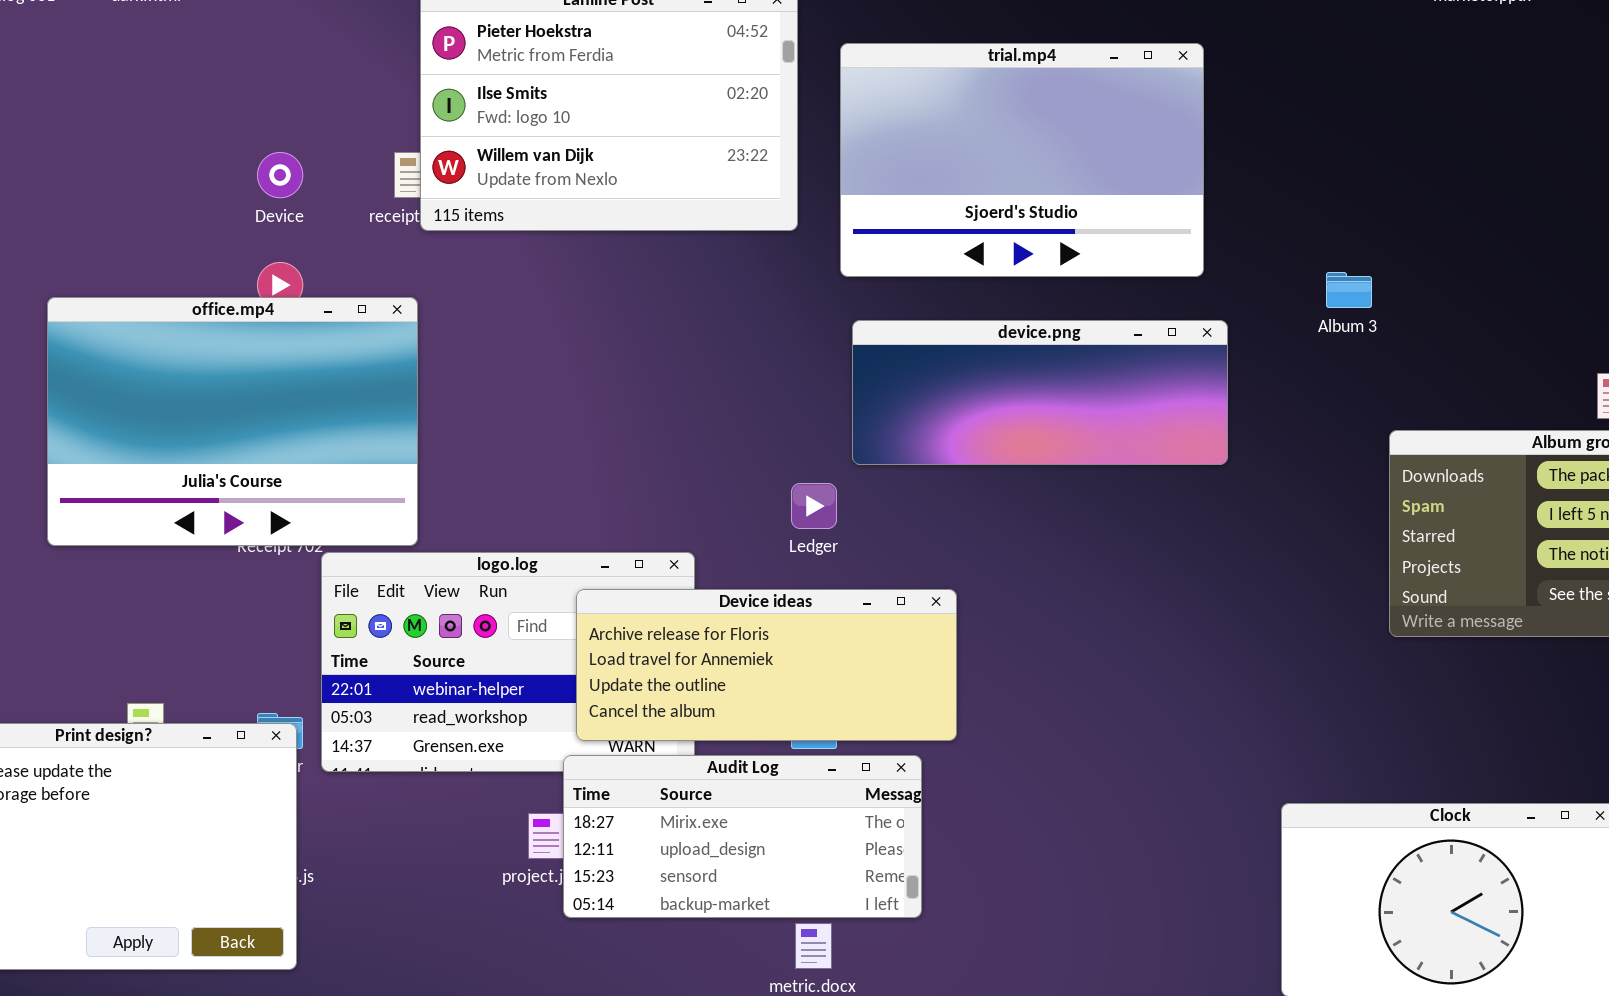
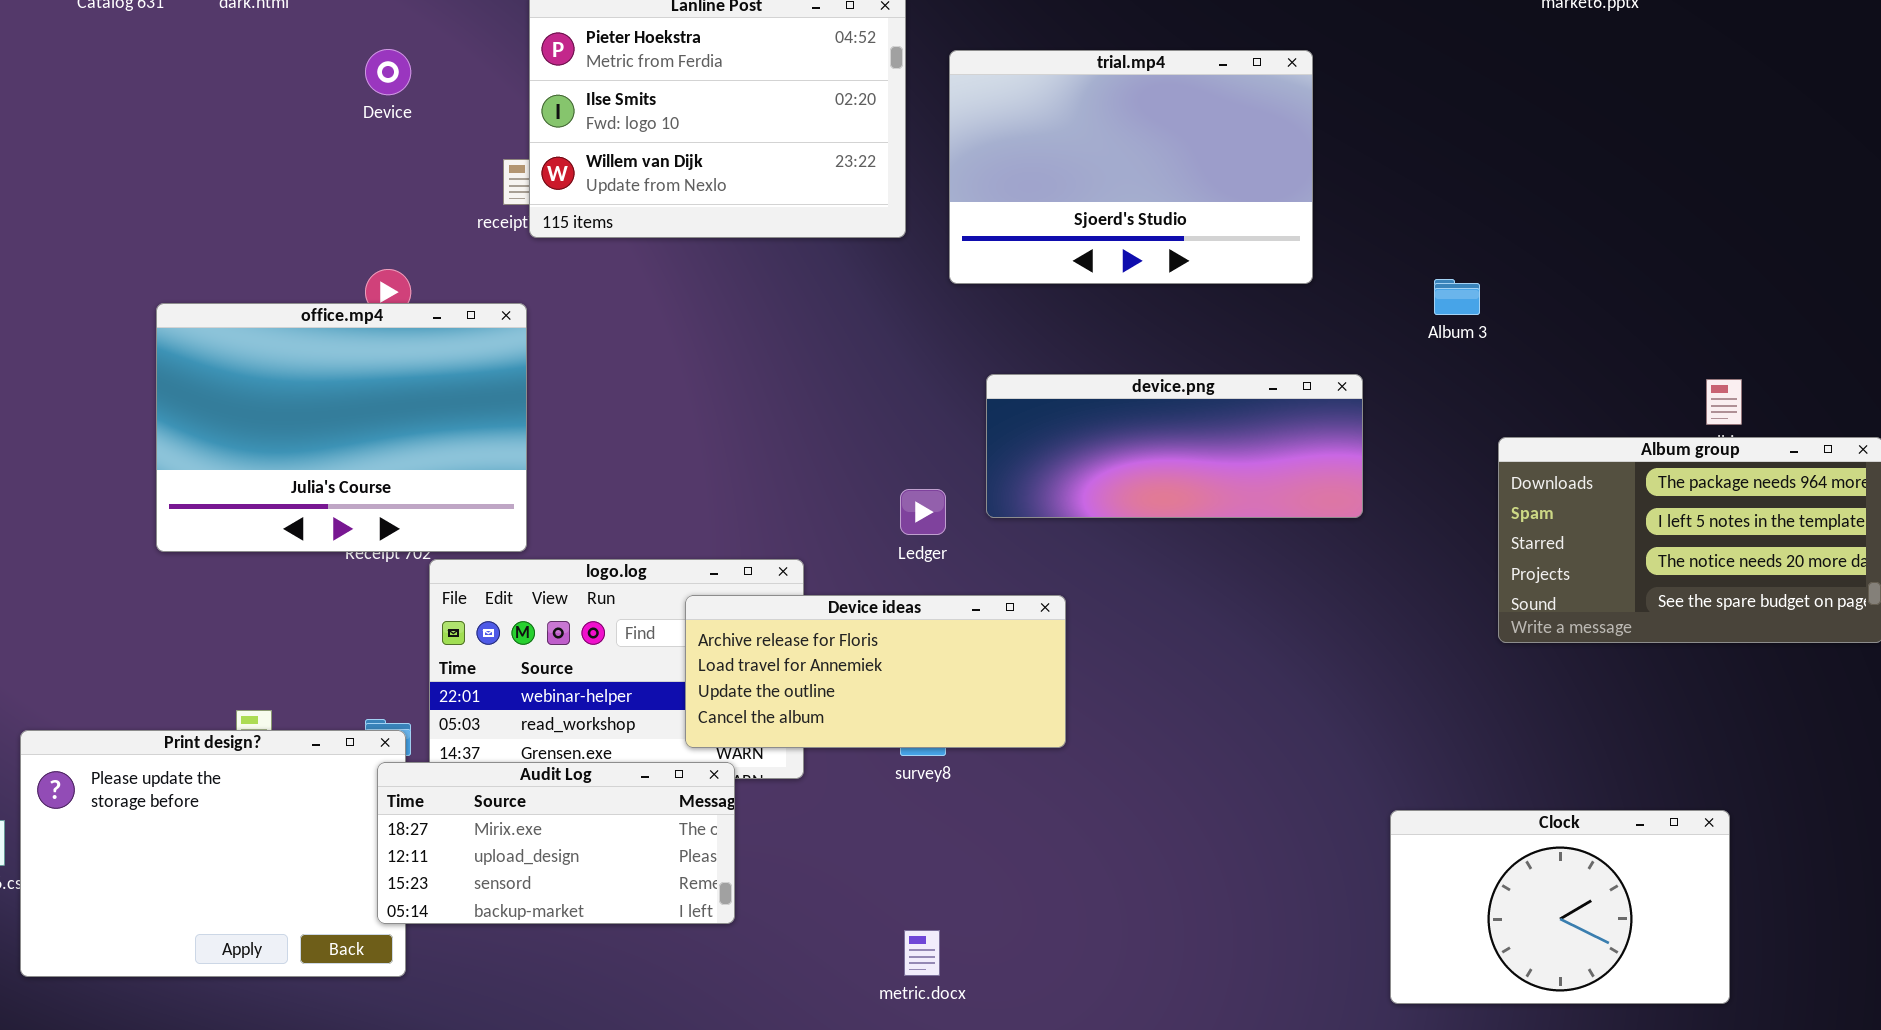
Device: [257,152,303,198] -> [365,49,411,95], moved
device.png: [852,320,1228,465] -> [986,374,1363,518], moved
Audit Log: [563,755,922,918] -> [377,762,735,924], moved

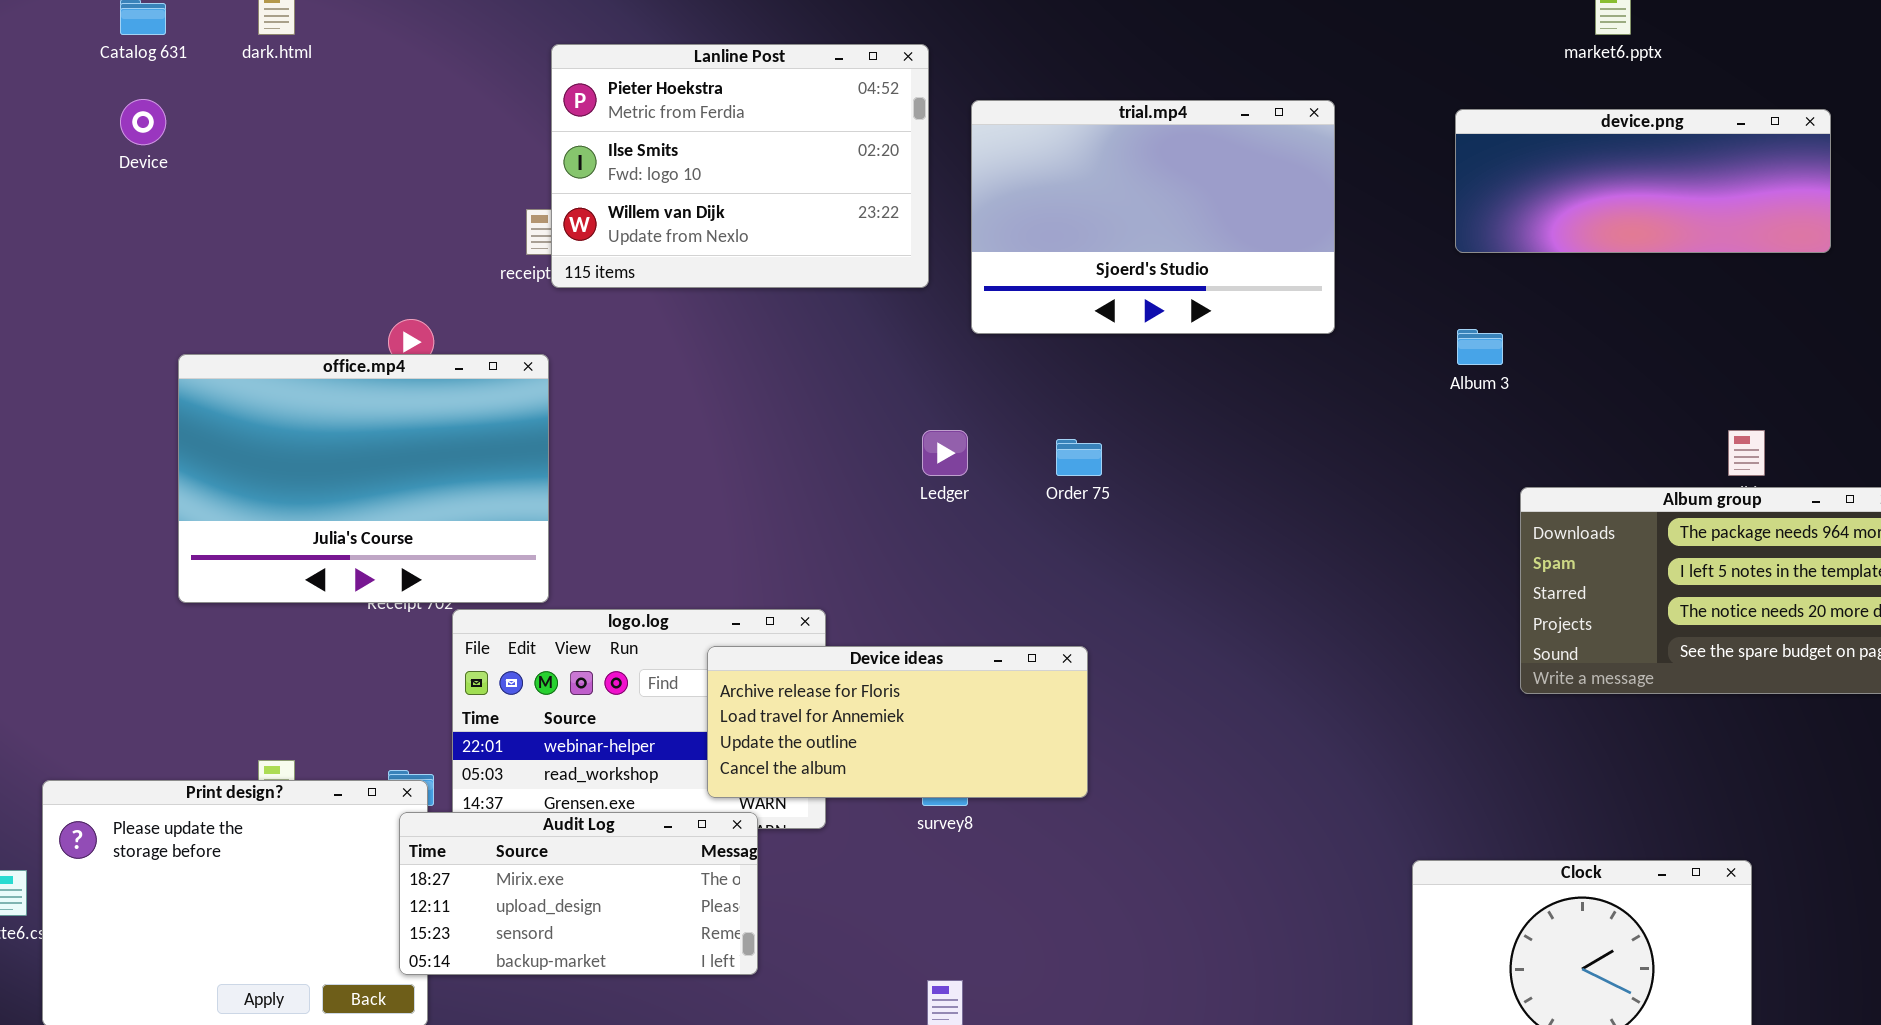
Device: [365,49,411,95] -> [120,99,166,145], moved
device.png: [986,374,1363,518] -> [1455,109,1831,253], moved
Ledger: [900,489,946,535] -> [922,430,968,476], moved

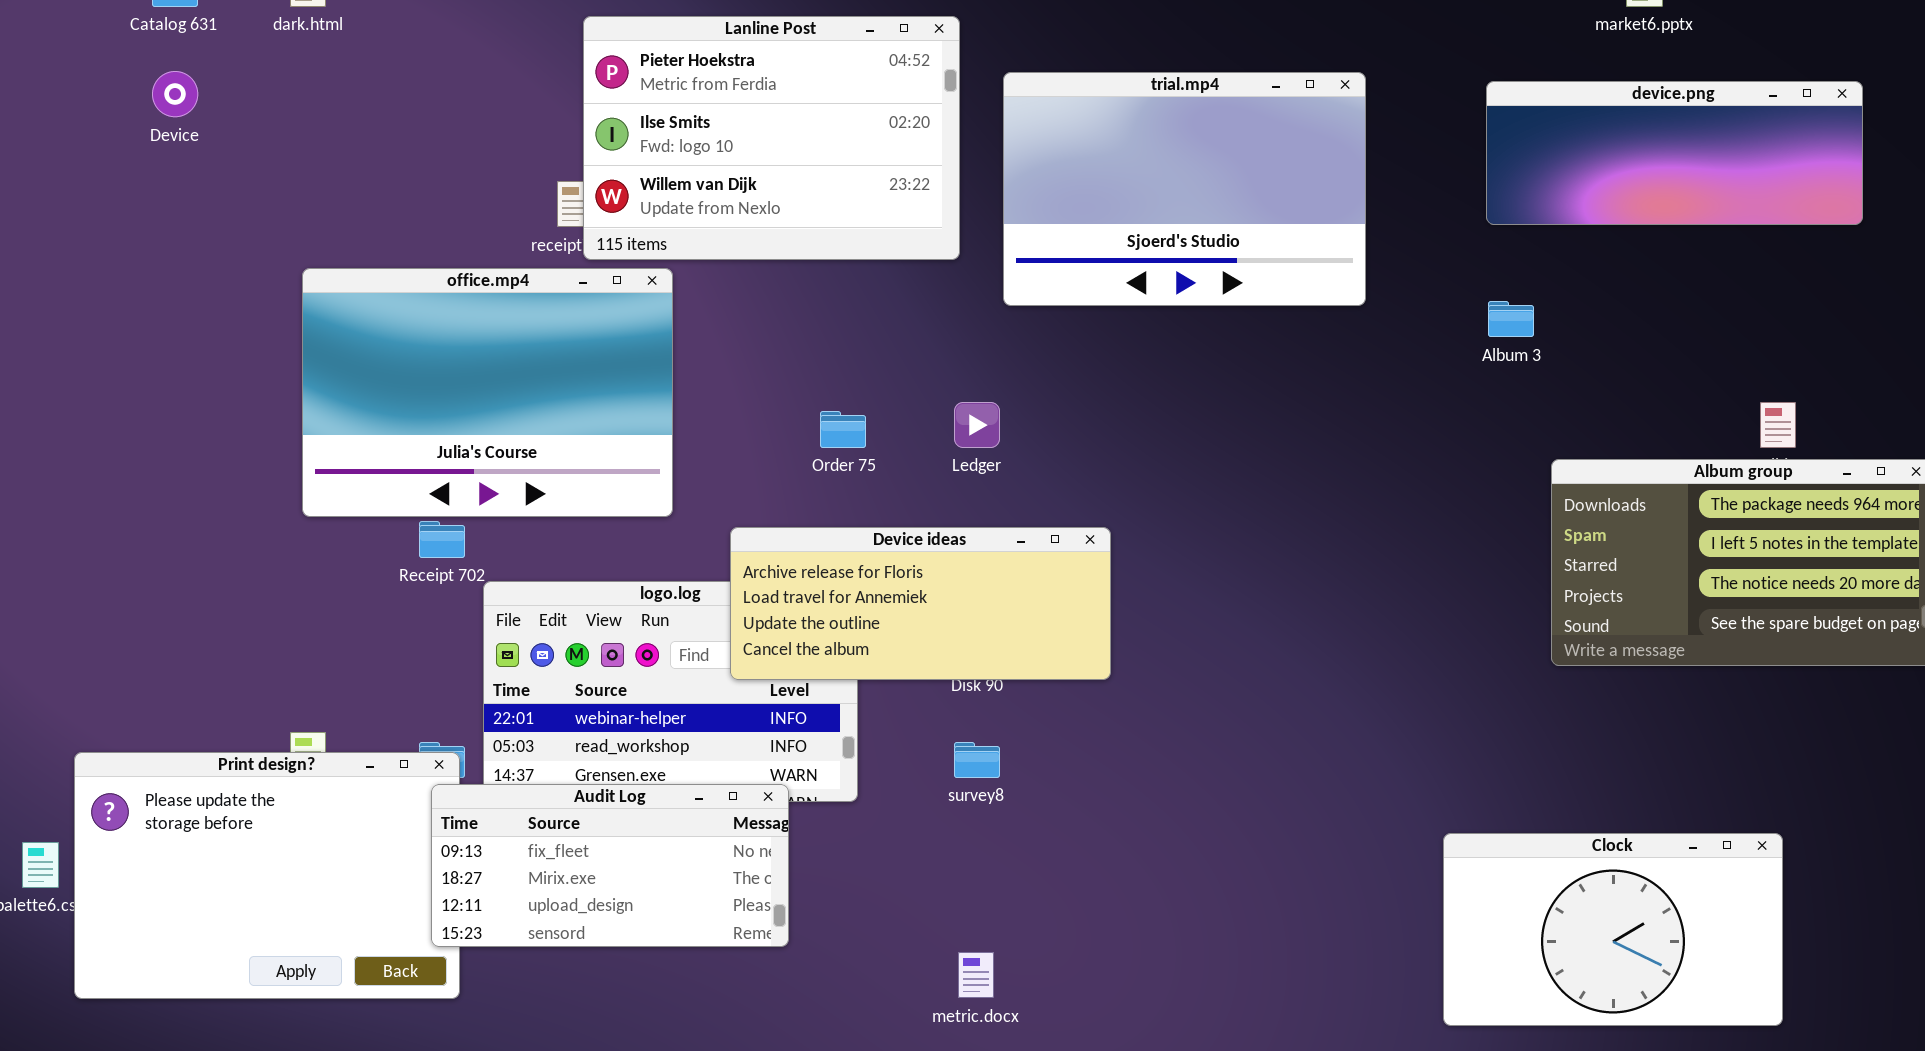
office.mp4: [178,354,549,603] -> [302,268,673,517], moved
Order 75: [1056,439,1102,476] -> [820,411,866,448], moved
Device ideas: [707,646,1088,798] -> [730,527,1111,680], moved
Audit Log: [399,812,758,975] -> [431,784,789,947], scrolled up 1 row

